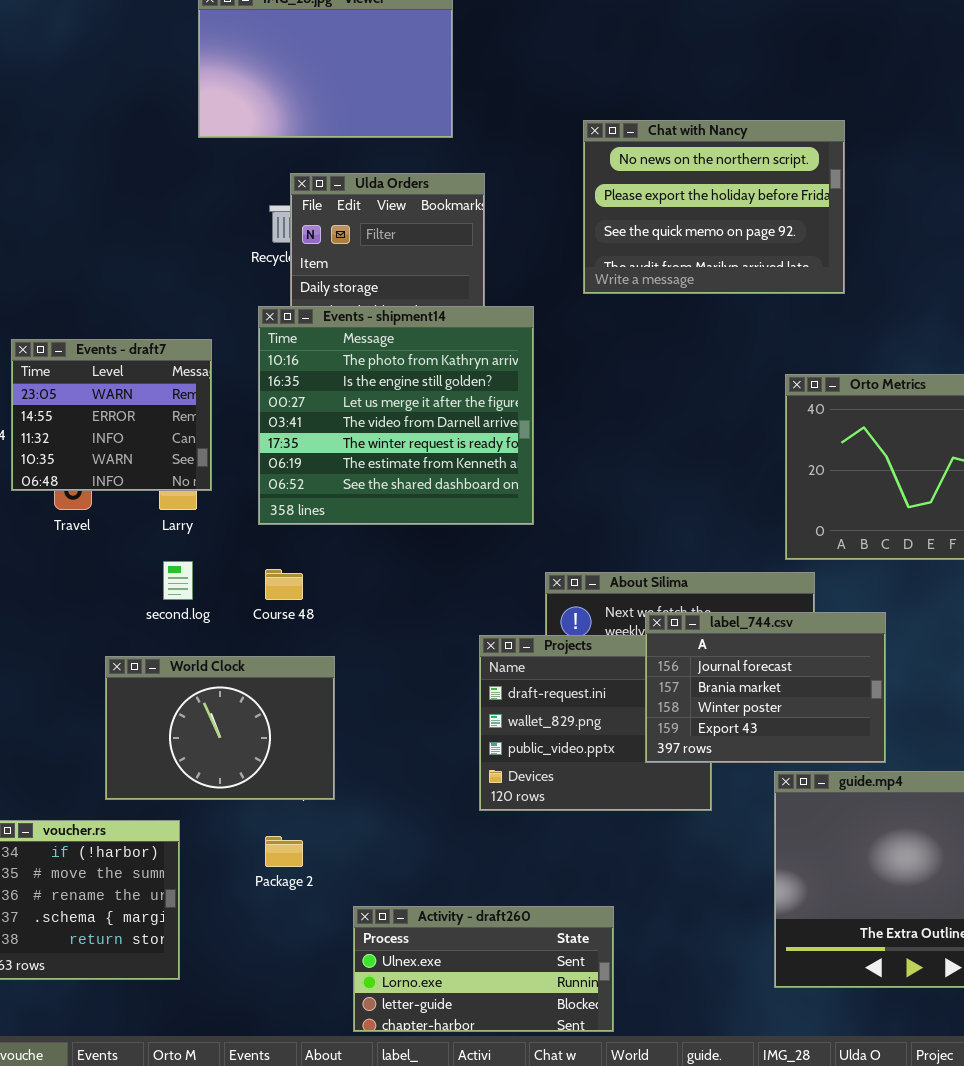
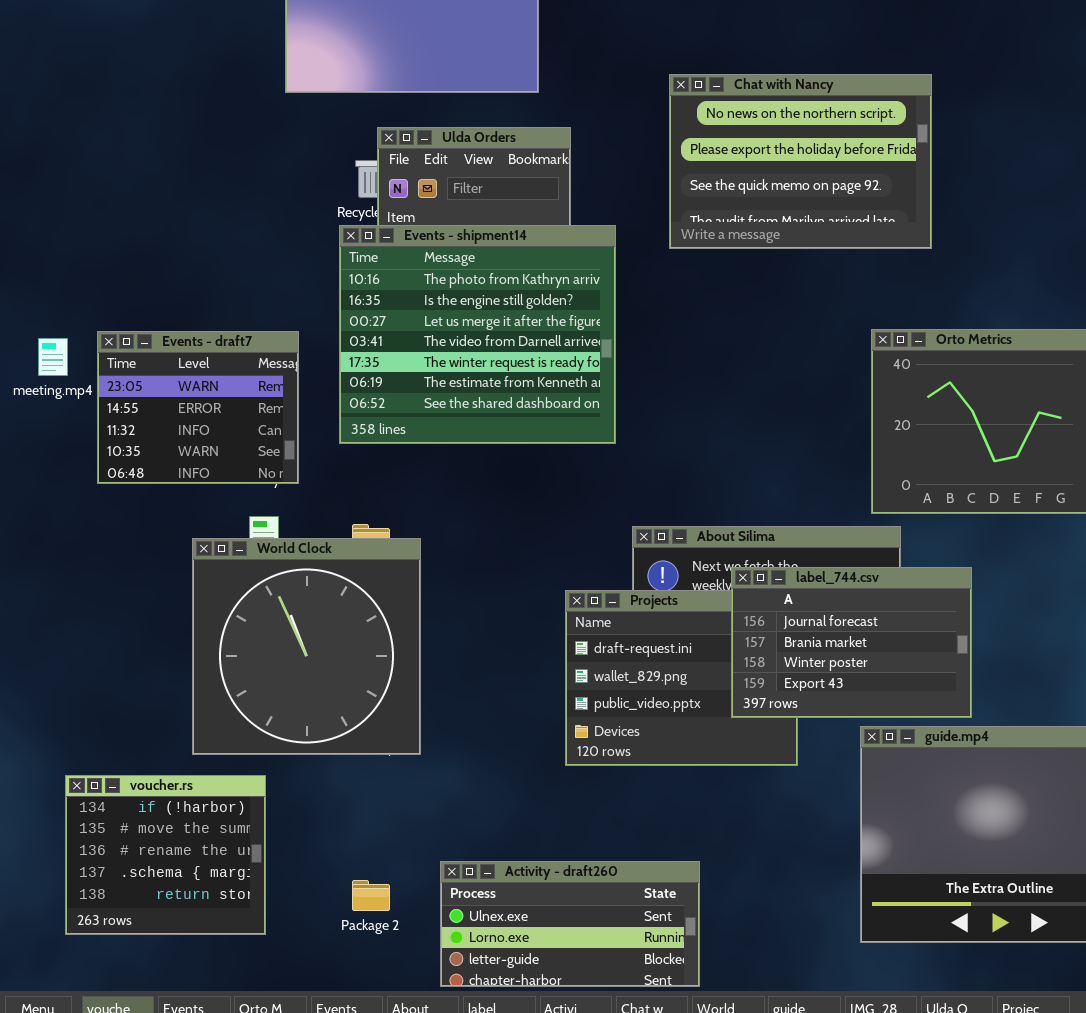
Events - shipment14: [258,306,534,525] -> [339,225,616,444], moved
Events - draft7: [11,339,212,491] -> [97,331,299,484], moved
World Clock: [105,656,335,800] -> [192,538,421,755], resized
Package 2: [265,836,303,867] -> [352,880,390,911], moved

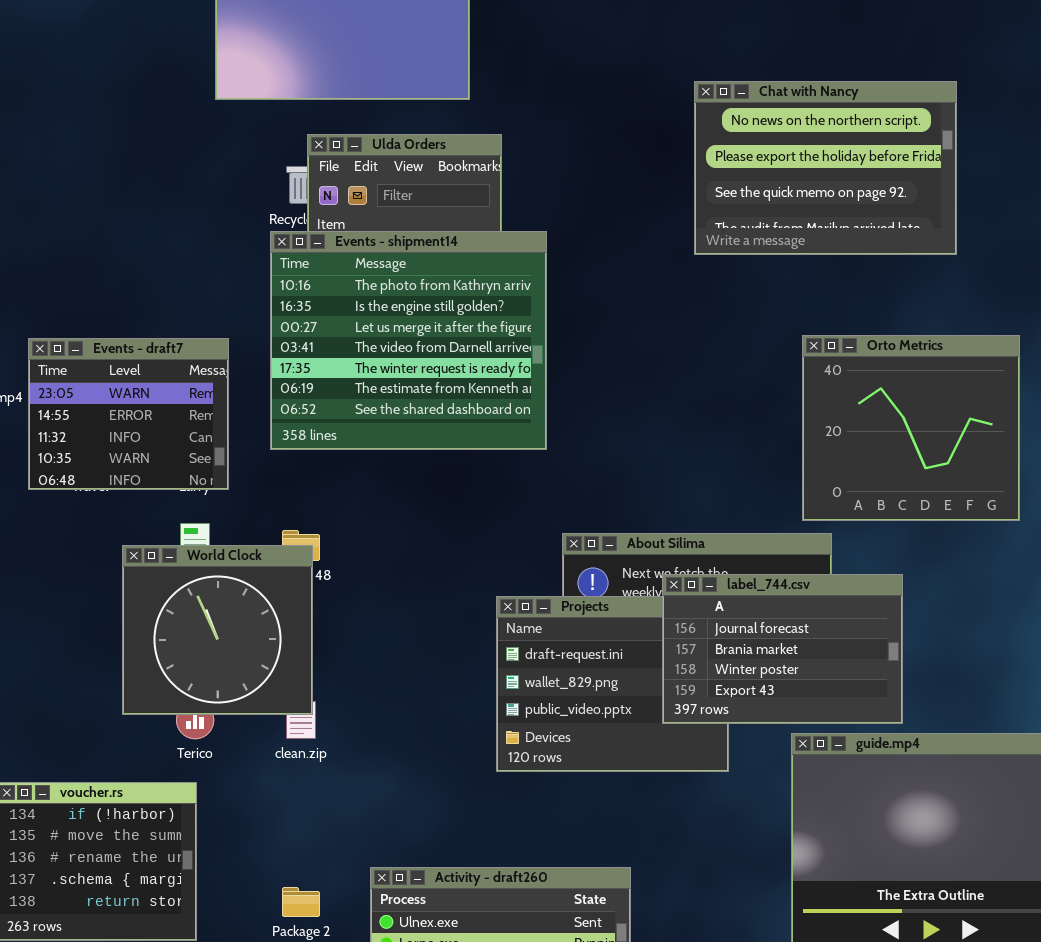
Chat with Nancy: [669,74,932,249] -> [694,81,957,255], moved
World Clock: [192,538,421,755] -> [122,545,313,715], resized

